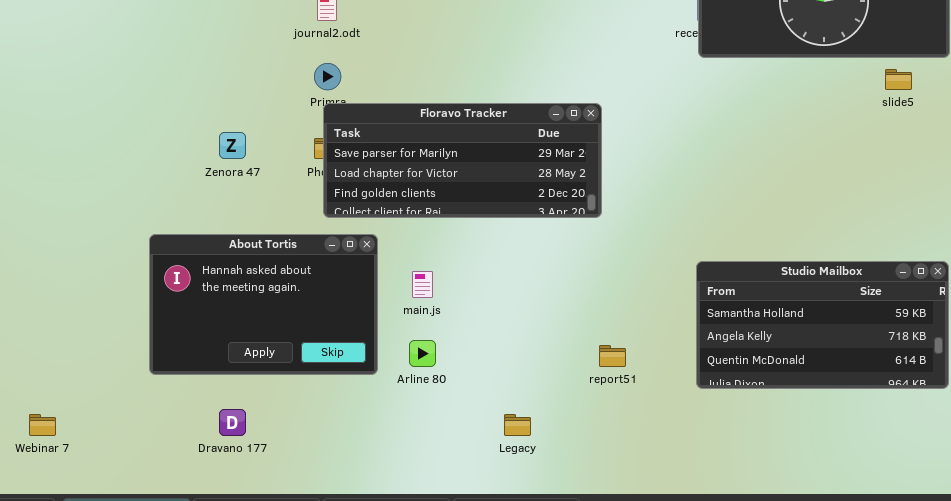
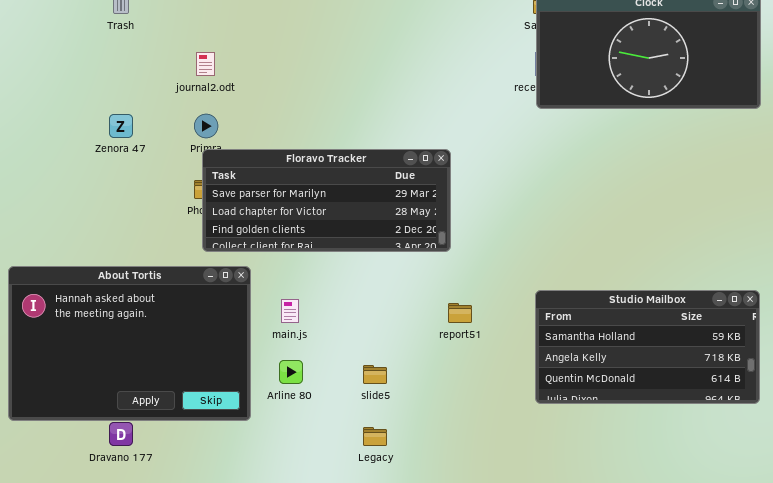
slide5: [885,69,912,90] -> [363,365,387,384], moved
Zenora 47: [219,132,246,159] -> [109,114,133,138], moved
About Tortis: [149,234,378,375] -> [8,266,251,421], resized
report51: [599,345,626,367] -> [448,303,472,323], moved

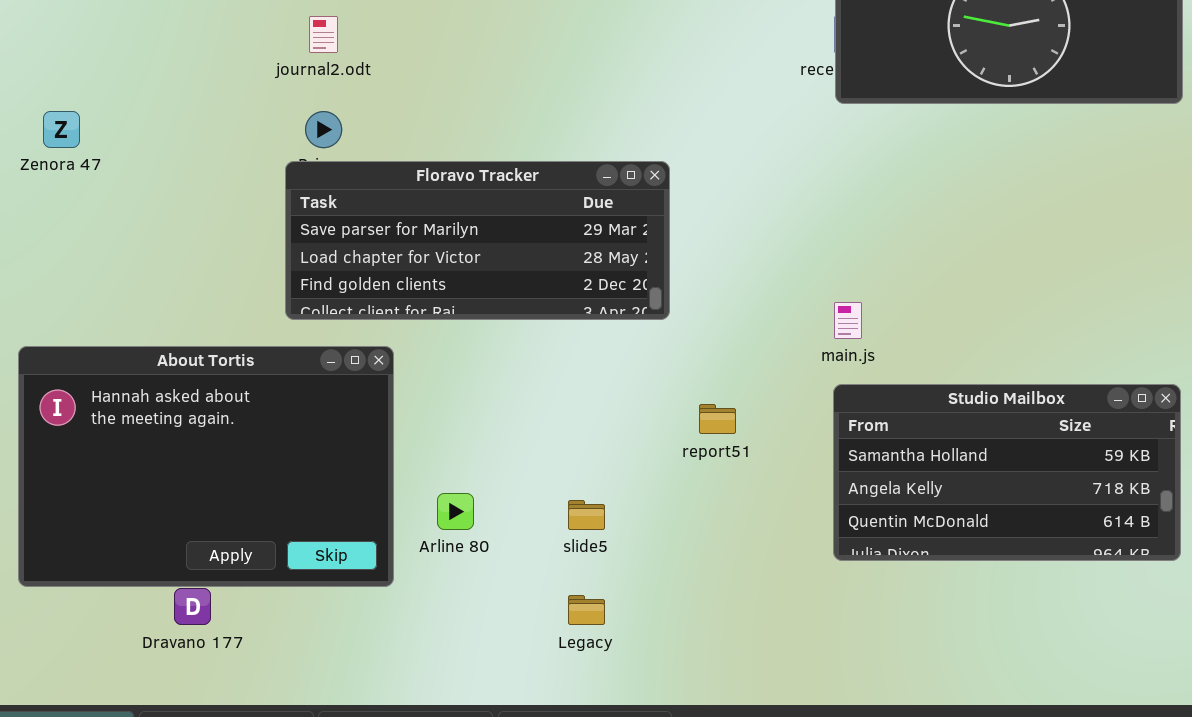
Zenora 47: [109,114,133,138] -> [43,111,80,148], moved
Floravo Tracker: [202,149,451,252] -> [285,161,670,320], moved
main.js: [281,299,299,323] -> [834,302,862,339], moved

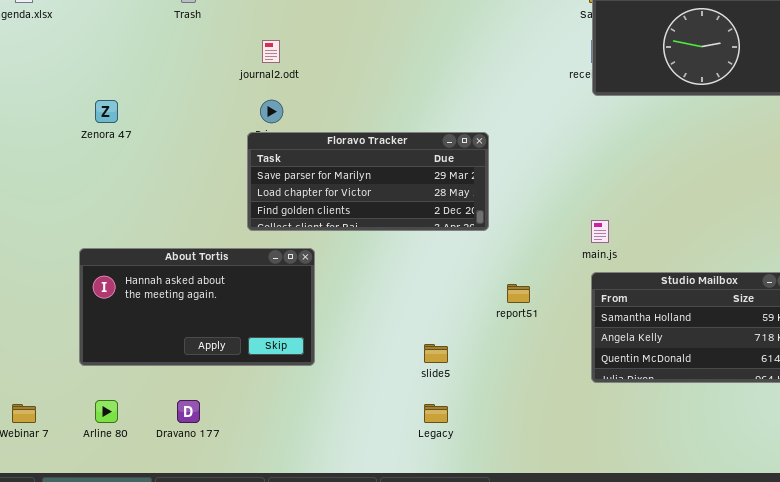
About Tortis: [18,346,394,587] -> [79,248,315,366], resized
Arline 80: [437,493,474,530] -> [95,400,118,423], moved

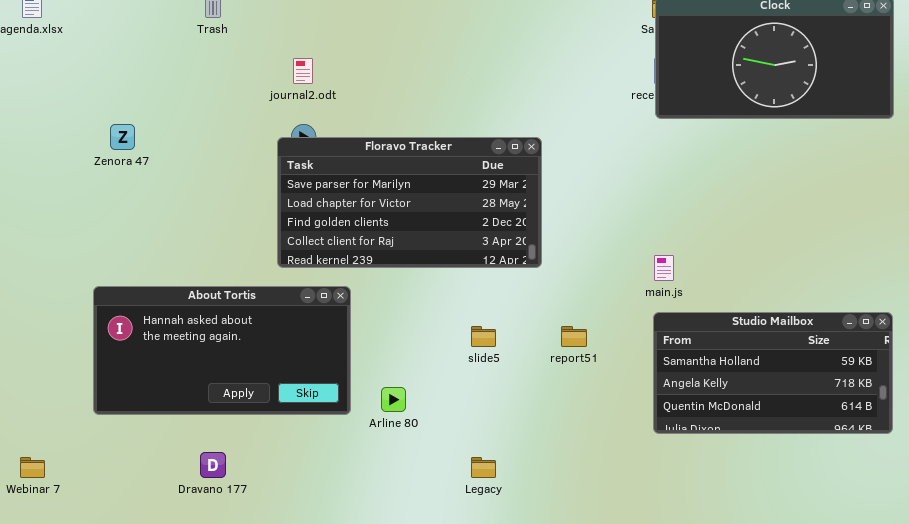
Floravo Tracker: [247,132,489,231] -> [277,137,542,268], resized
slide5: [424,344,448,363] -> [471,326,496,347], moved
Arline 80: [95,400,118,423] -> [381,387,406,412], moved

